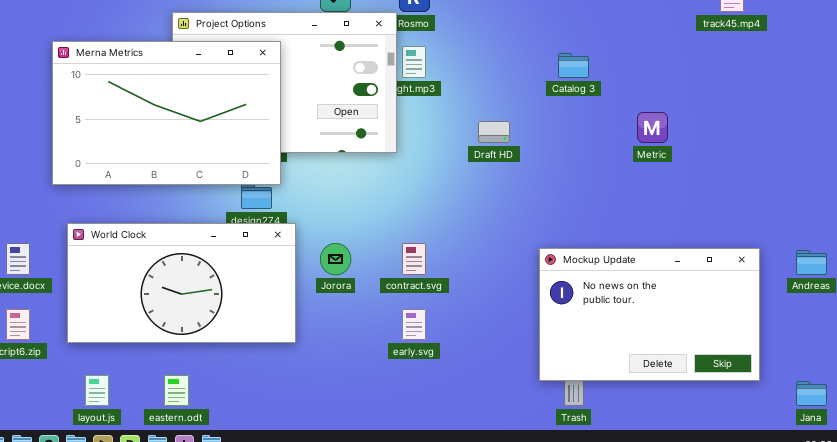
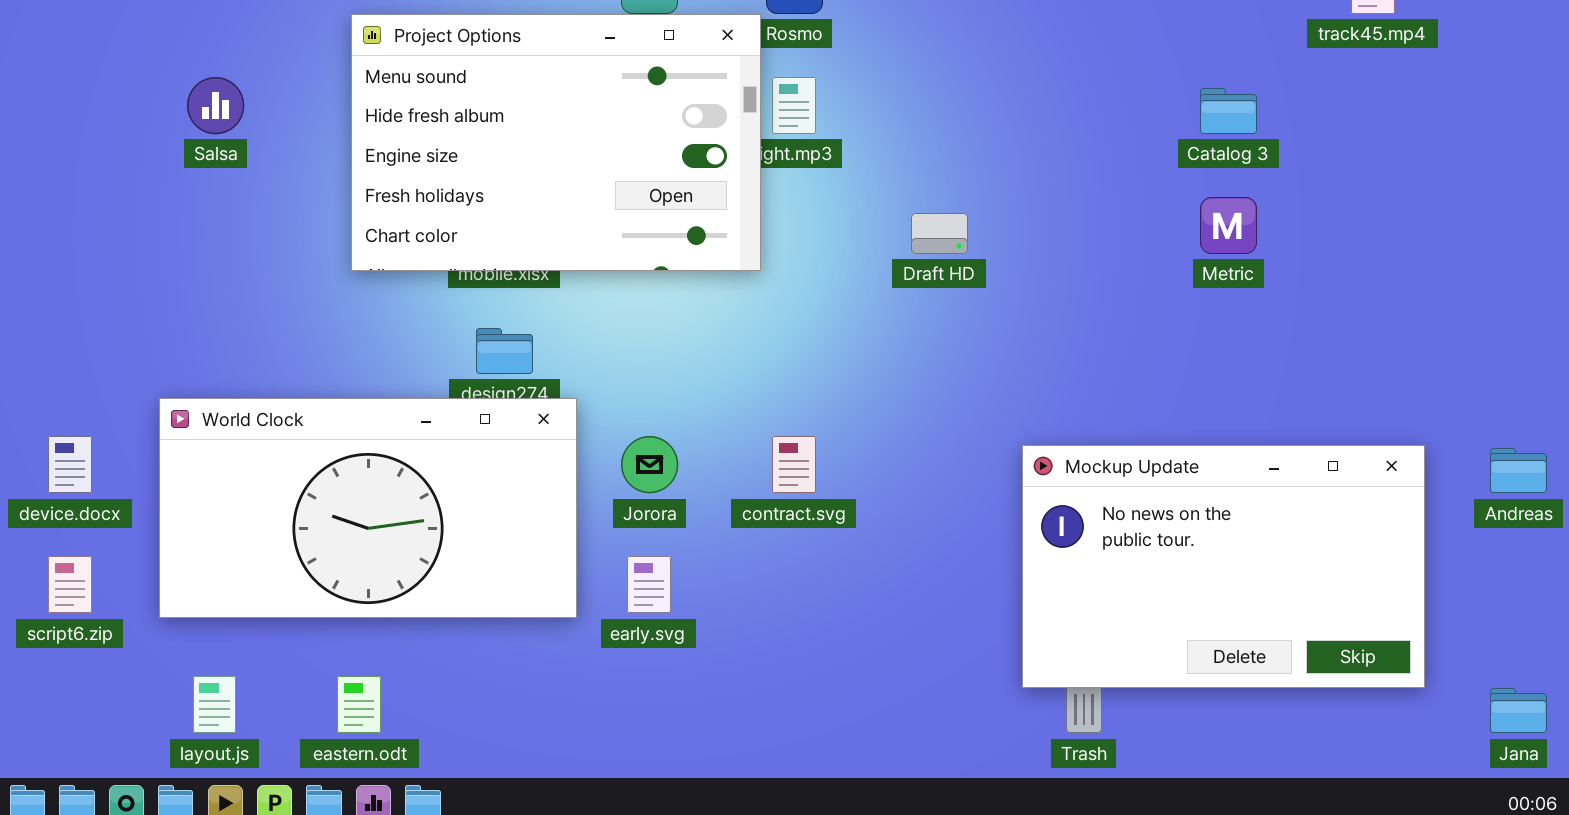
Merna Metrics: [52,41,281,185] -> none, closed
Catalog 3: [558,53,589,78] -> [1200,88,1257,134], moved
early.svg: [402,309,426,340] -> [627,556,671,613], moved

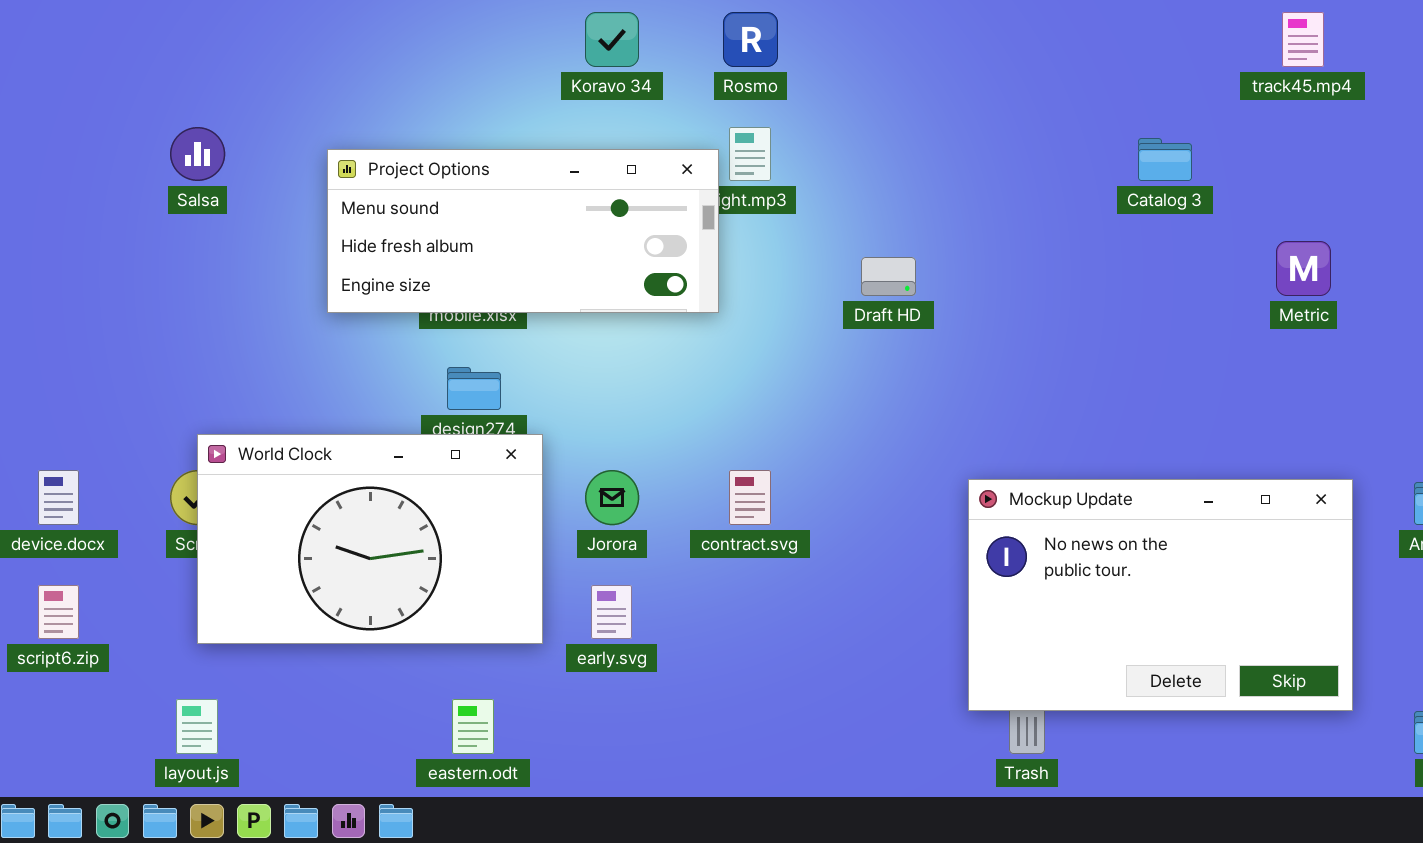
Project Options: [351,14,761,271] -> [327,149,719,313], resized
Metric: [1200,197,1257,254] -> [1276,241,1331,296], moved
World Clock: [159,398,577,618] -> [197,434,543,644], resized
eastern.odt: [337,676,381,733] -> [452,699,494,754], moved

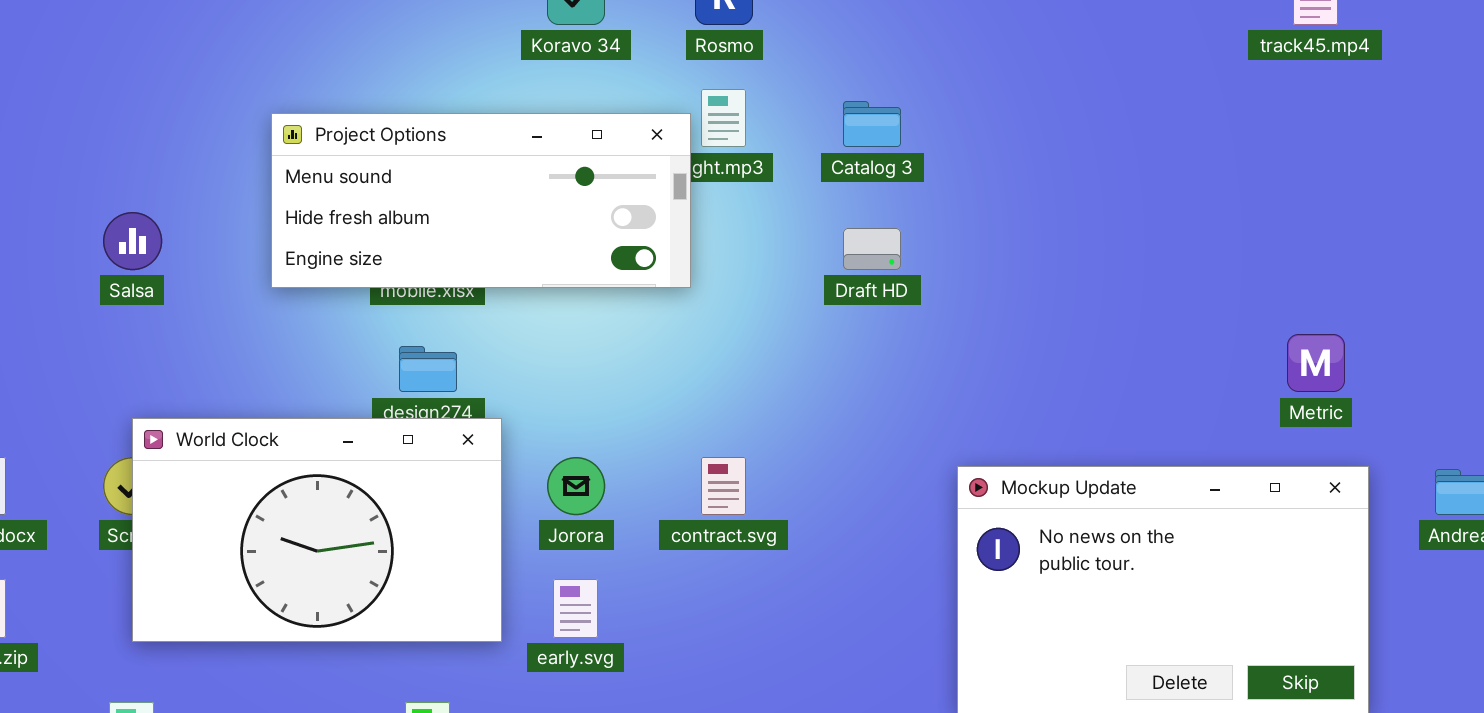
Salsa: [170,127,225,181] -> [103,212,162,270], moved
Catalog 3: [1138,138,1192,181] -> [843,101,901,147], moved
Metric: [1276,241,1331,296] -> [1287,334,1345,392], moved

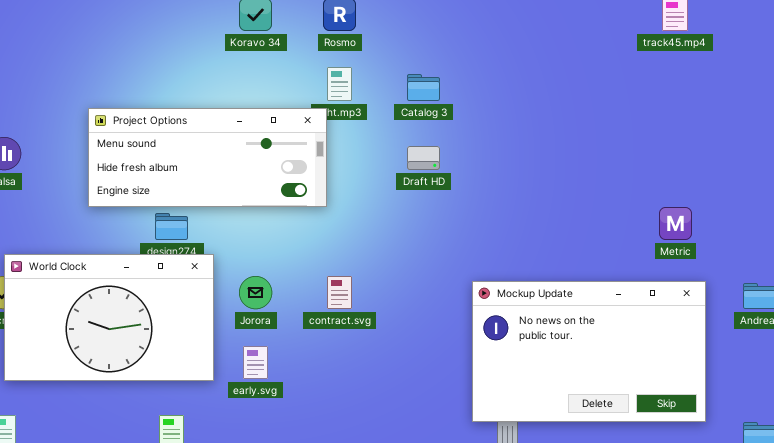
Project Options: [271,113,691,288] -> [88,108,327,207], moved

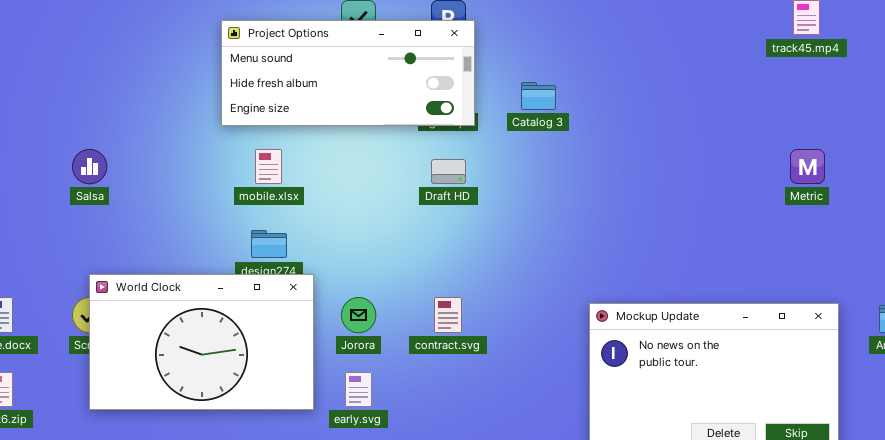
Project Options: [88,108,327,207] -> [221,20,475,126], moved
Draft HD: [407,146,440,170] -> [431,159,466,184], moved
Metric: [659,207,692,240] -> [790,149,825,184], moved

